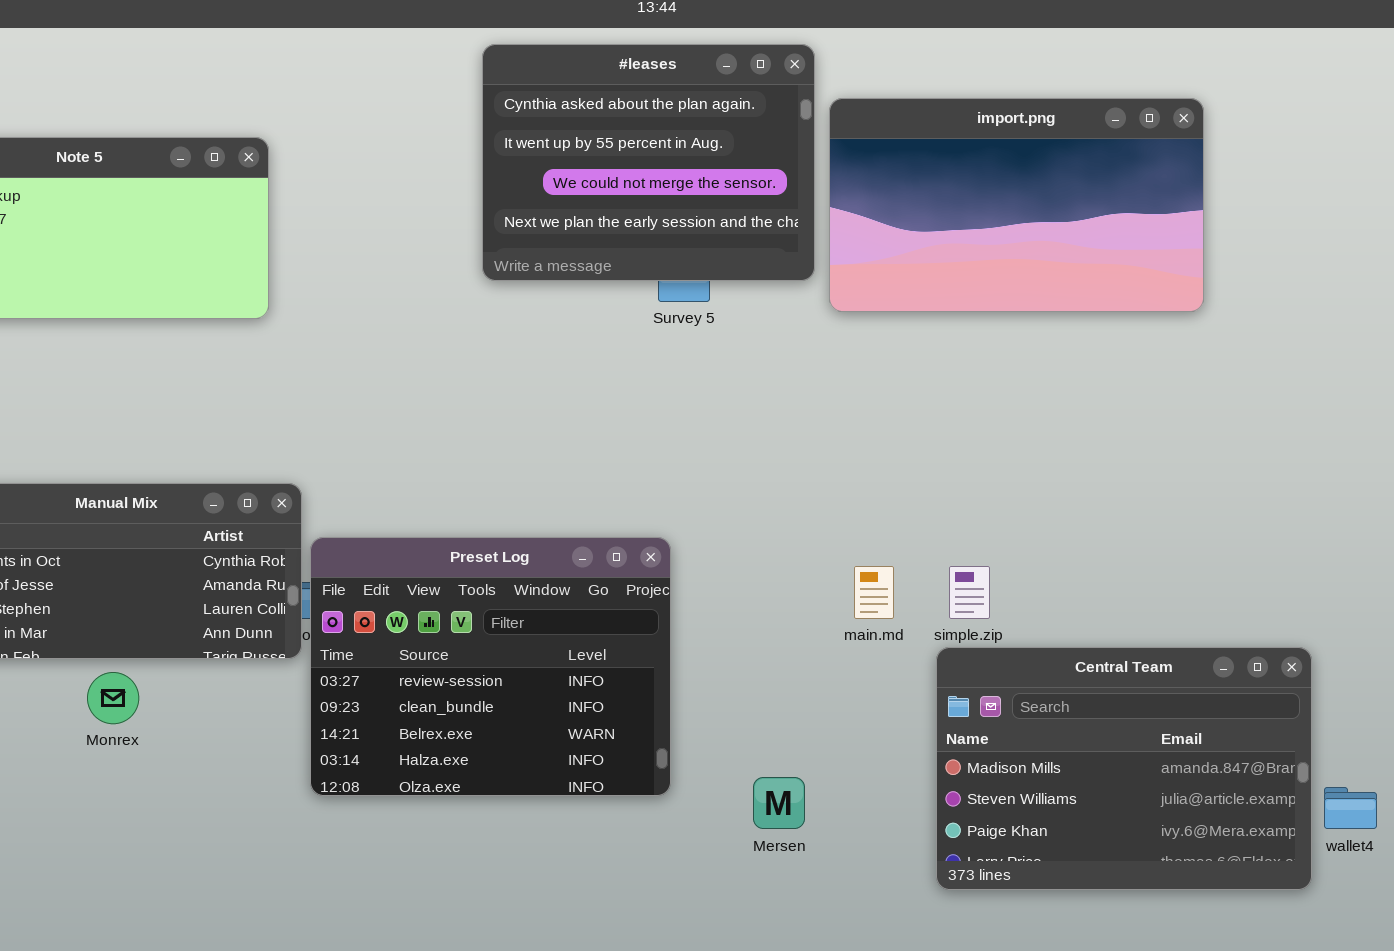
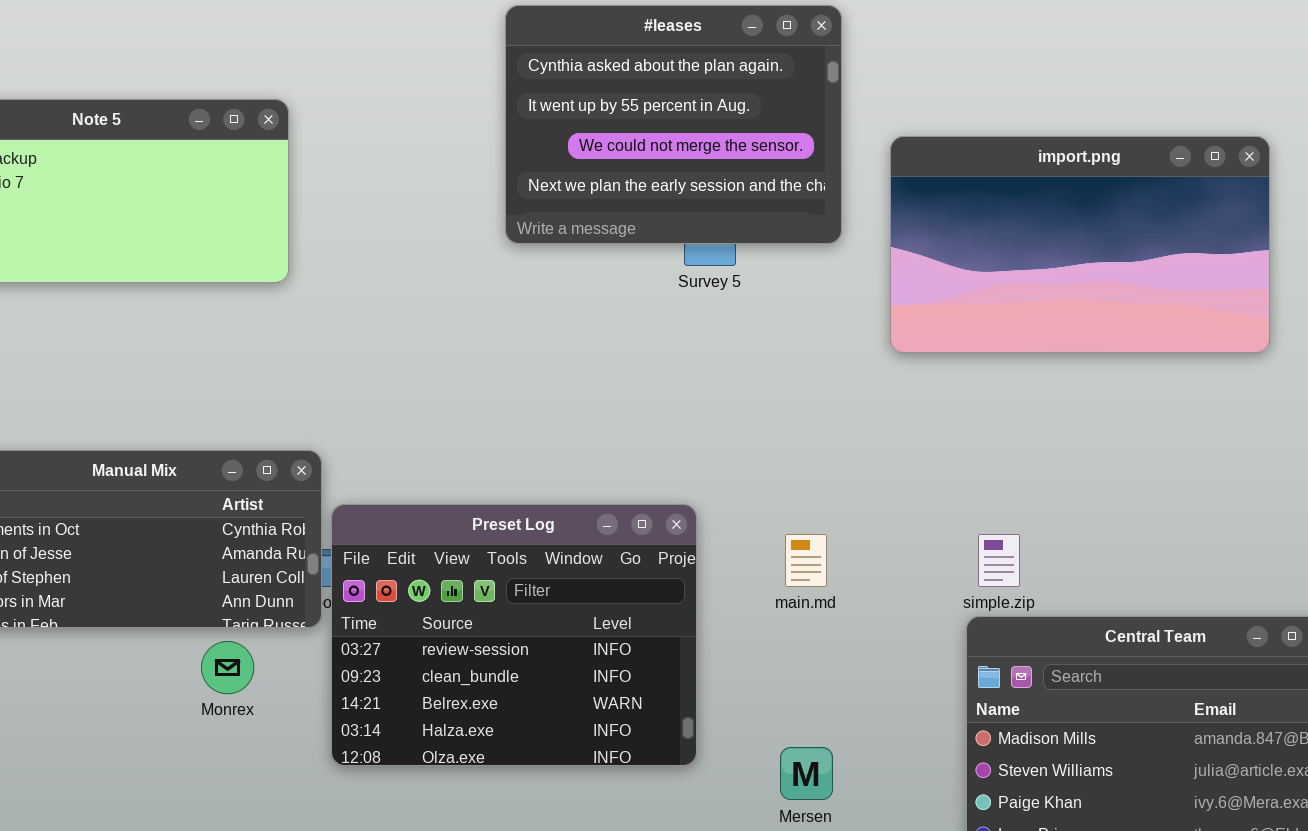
import.png: [829,98,1204,312] -> [890,136,1270,353], moved
main.md: [854,566,894,619] -> [785,534,827,587], moved
Monrex: [87,672,139,724] -> [201,641,254,694], moved

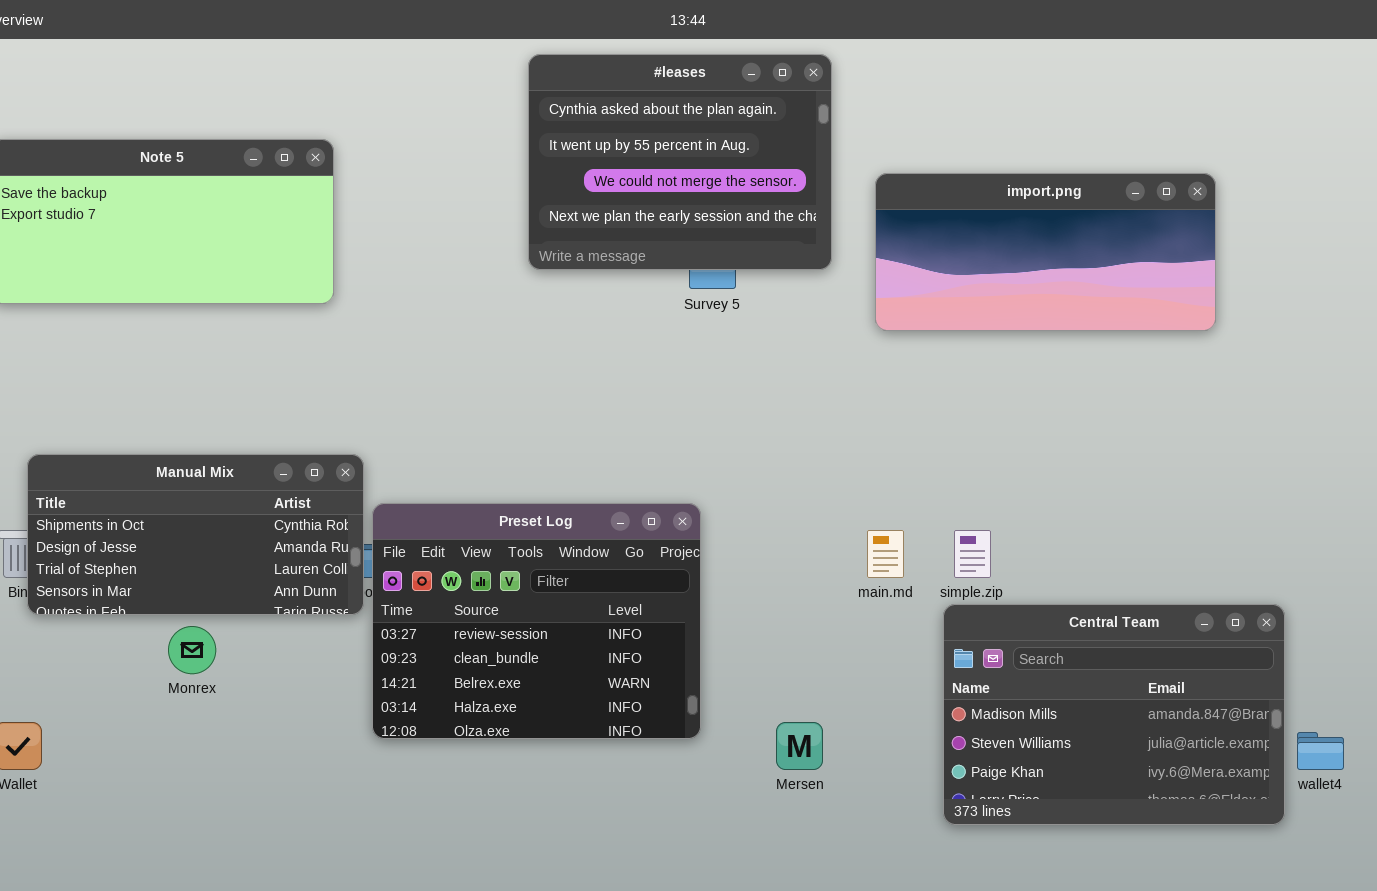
import.png: [890,136,1270,353] -> [875,173,1216,331], resized
main.md: [785,534,827,587] -> [867,530,904,578], moved
Monrex: [201,641,254,694] -> [168,626,216,674], moved

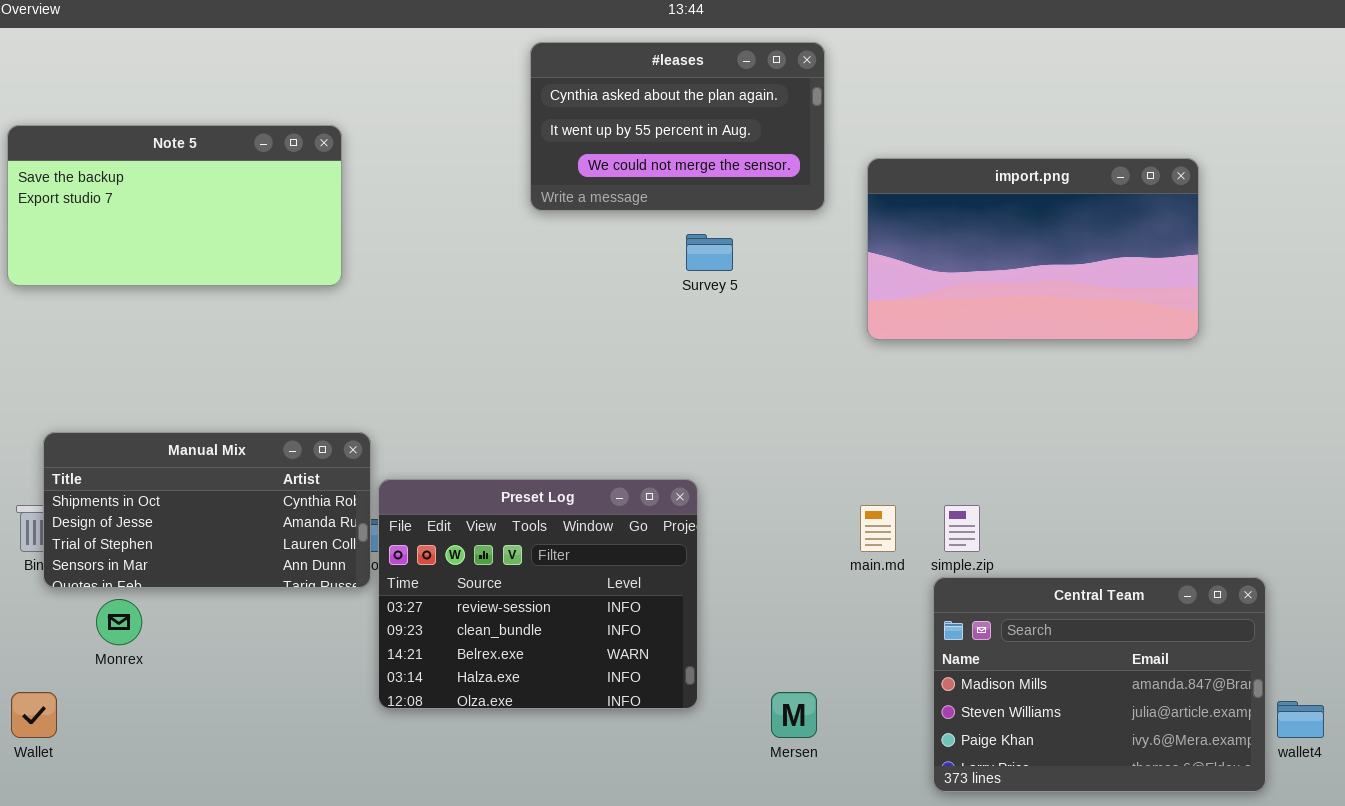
#leases: [528,54,832,270] -> [530,42,825,211], resized
import.png: [875,173,1216,331] -> [867,158,1199,340], resized
Monrex: [168,626,216,674] -> [96,599,142,645], moved

